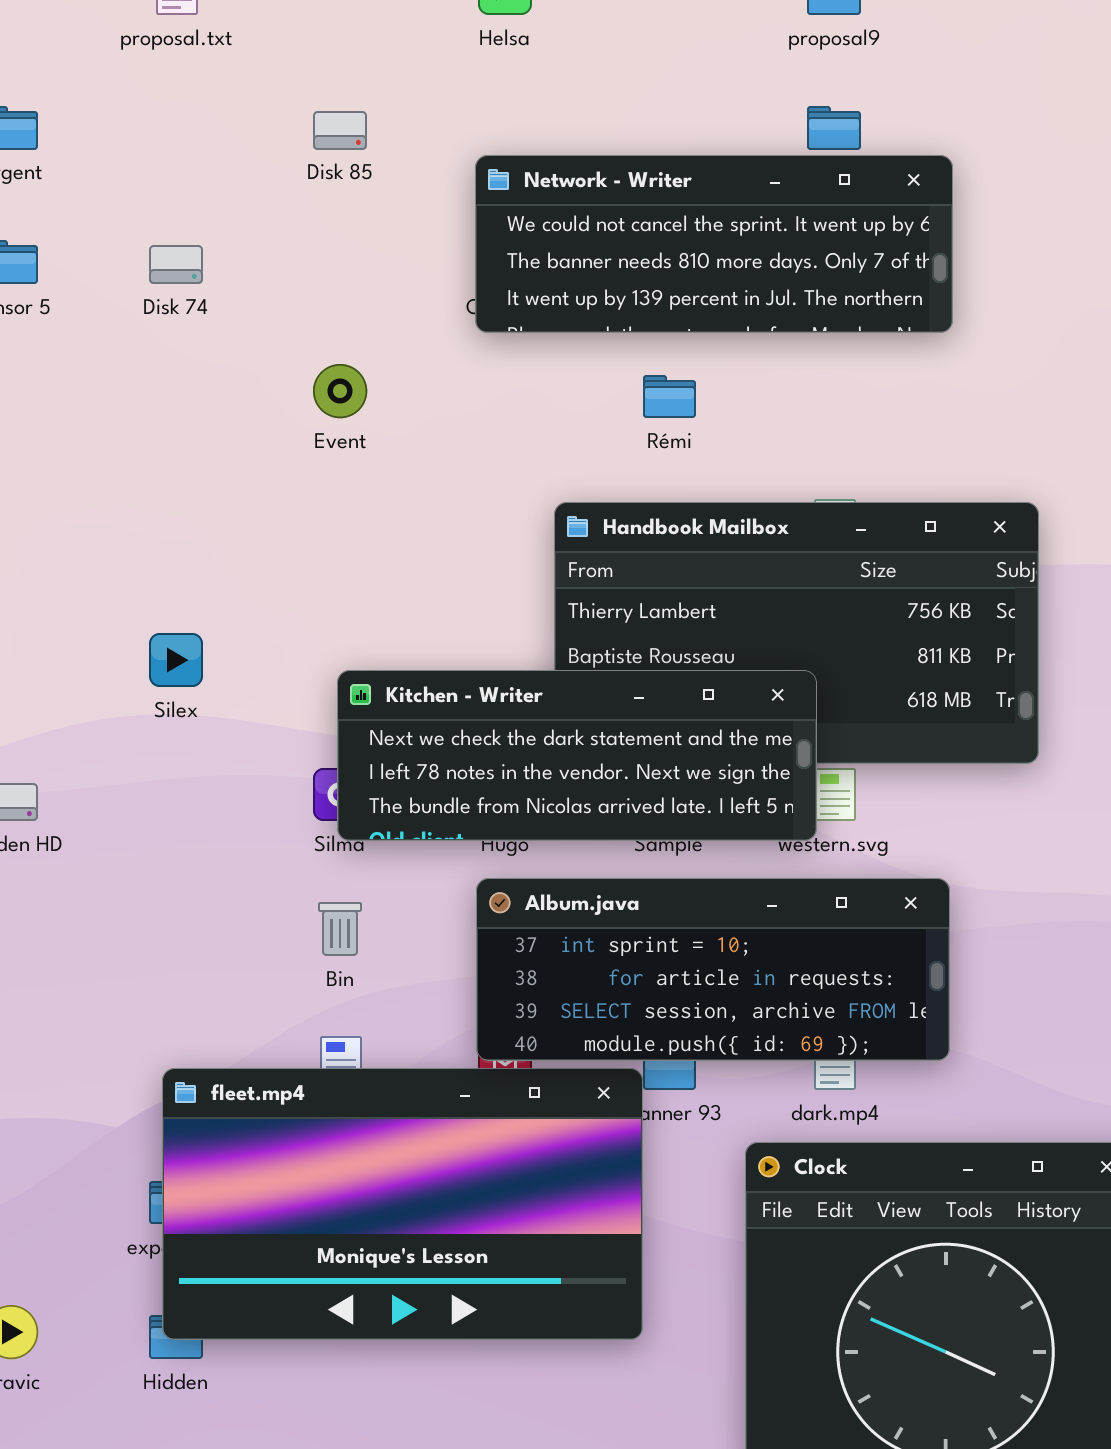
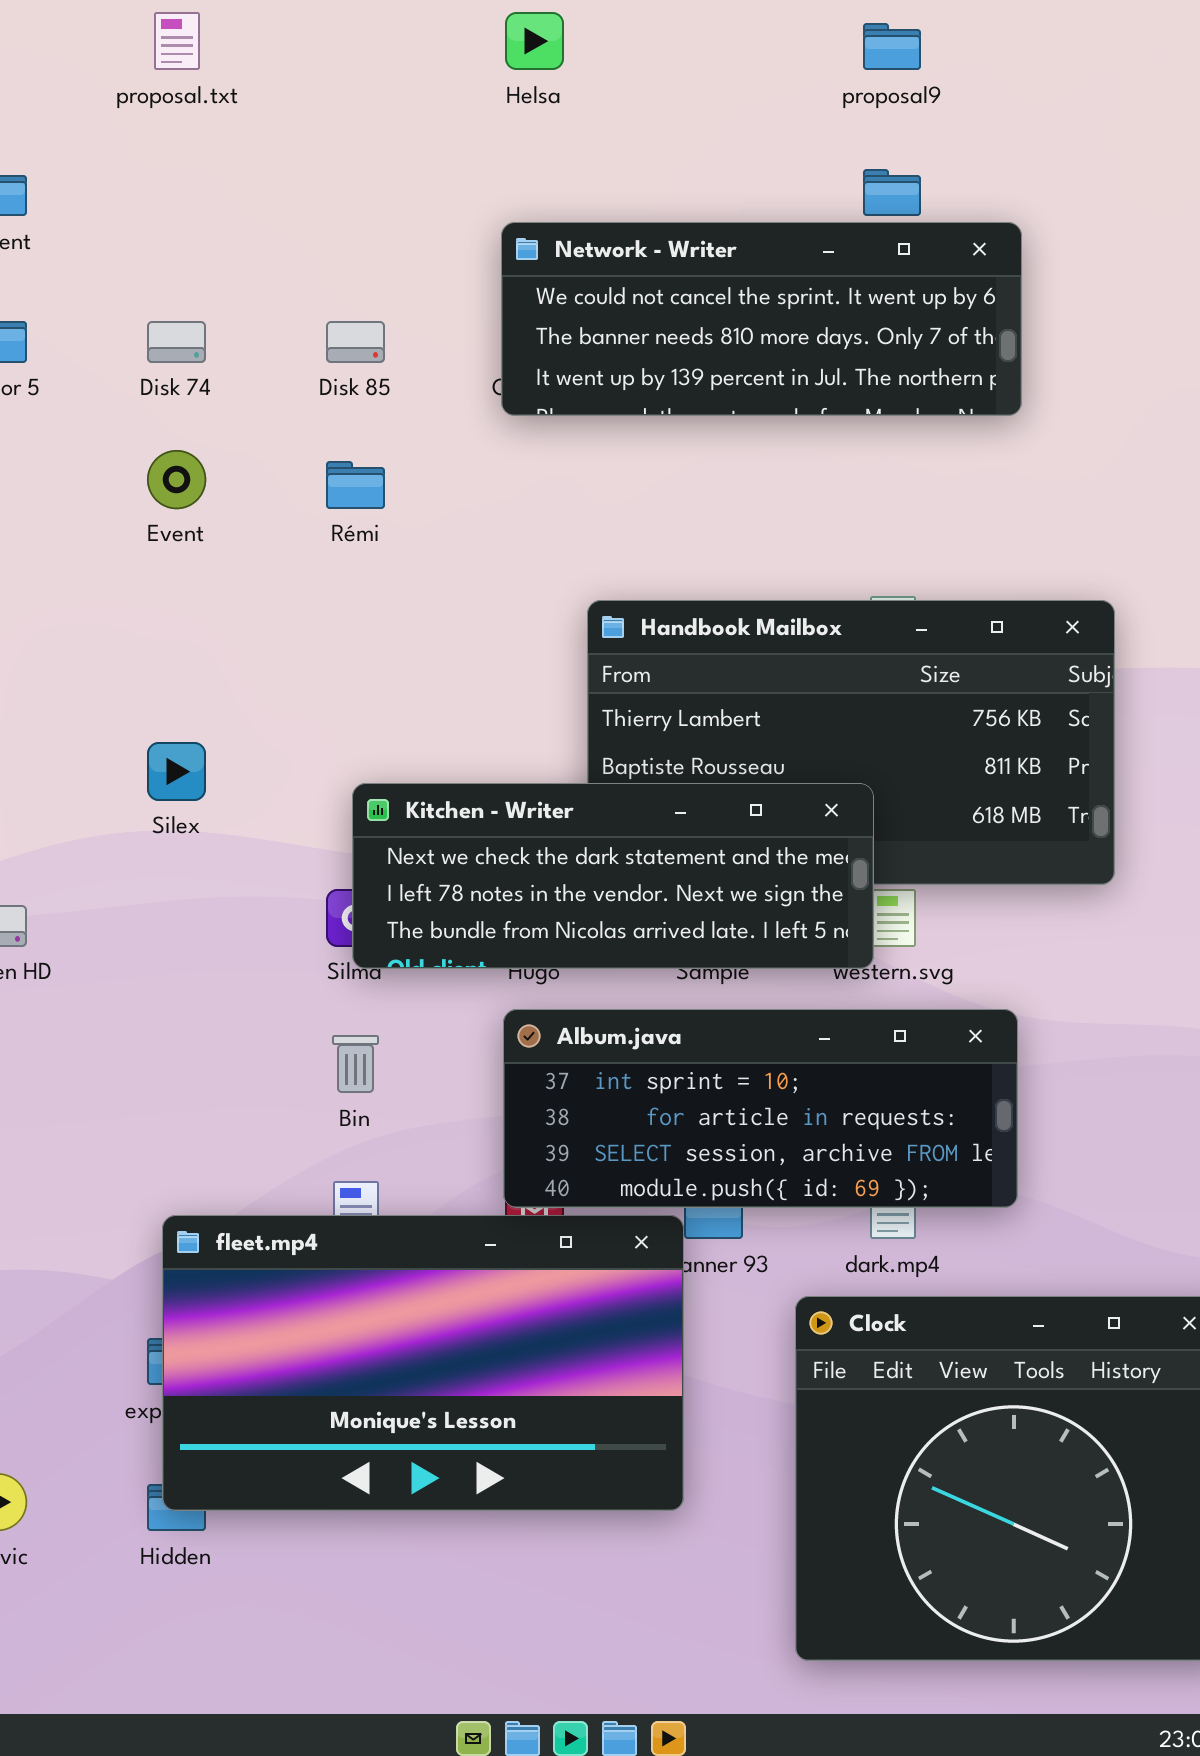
Disk 85: [313,111,367,150] -> [326,321,385,363], moved
Event: [313,364,367,418] -> [147,450,206,509], moved
Rémi: [643,375,696,418] -> [326,461,385,509], moved

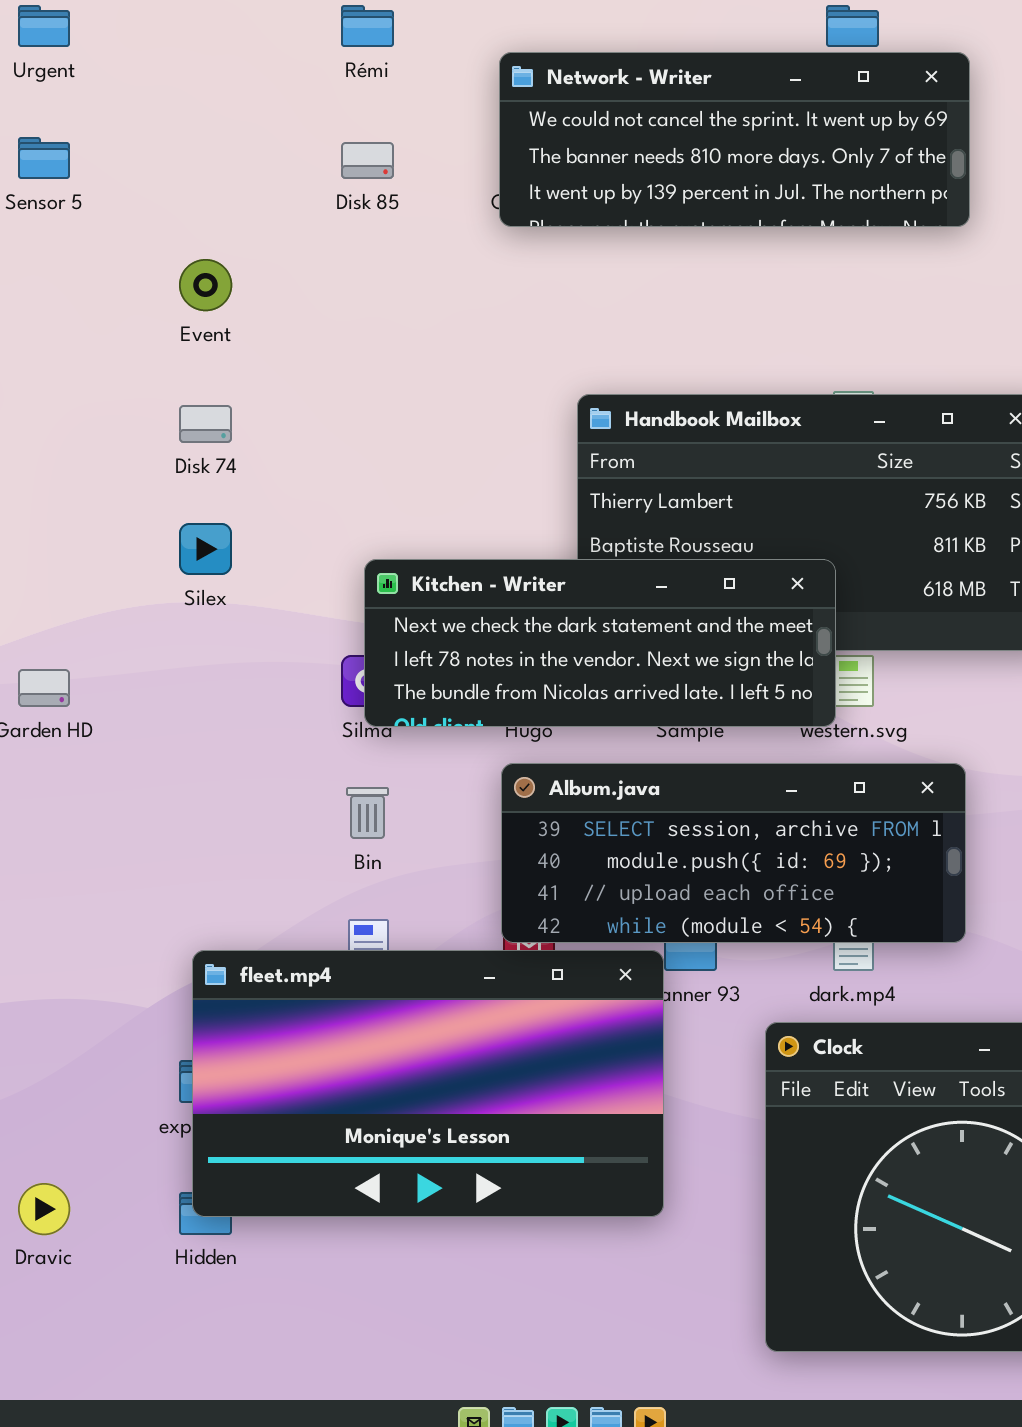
Disk 74: [147,321,206,363] -> [179,405,232,443], moved
Rémi: [326,461,385,509] -> [341,5,394,47], moved
Album.java: [503,1009,1018,1208] -> [501,763,966,943], scrolled down 2 rows

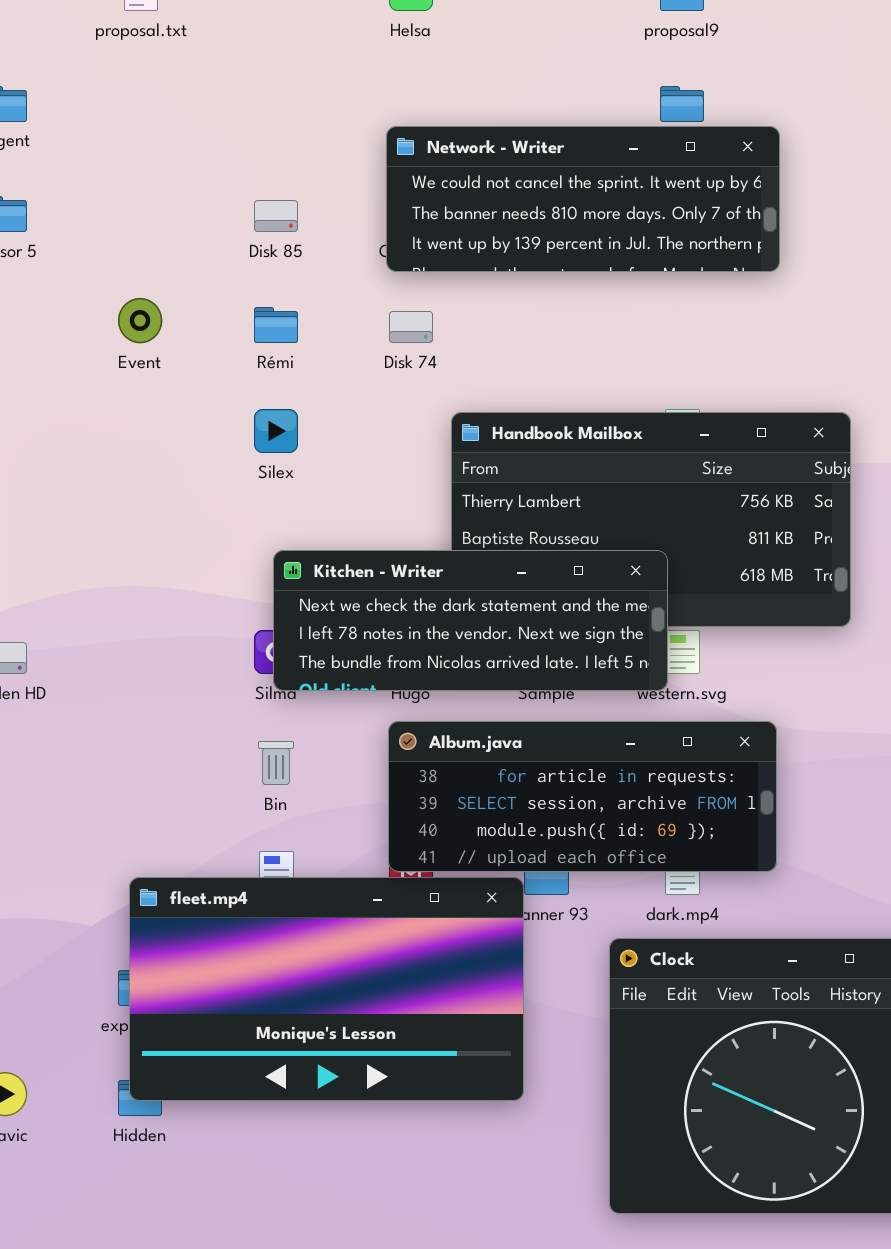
Rémi: [341,5,394,47] -> [254,307,298,343], moved
Disk 74: [179,405,232,443] -> [389,311,433,343], moved
Silex: [179,523,232,575] -> [254,409,298,453], moved
Album.java: [501,763,966,943] -> [388,721,777,872], scrolled up 1 row

